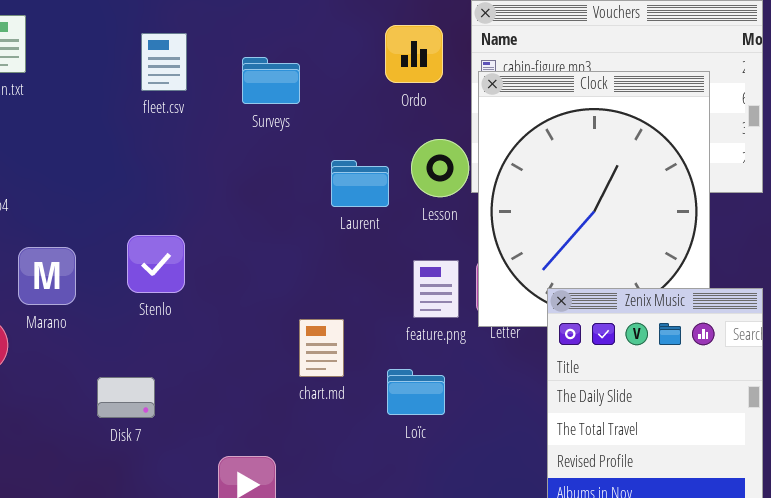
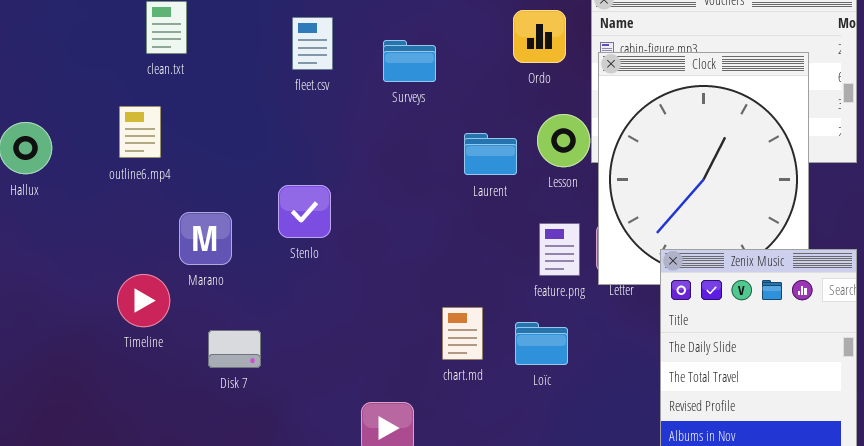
Stenlo: [127,235,185,293] -> [278,185,331,238], moved
chart.md: [299,319,344,377] -> [442,307,483,360], moved
Disk 7: [97,377,155,418] -> [208,330,261,368], moved

